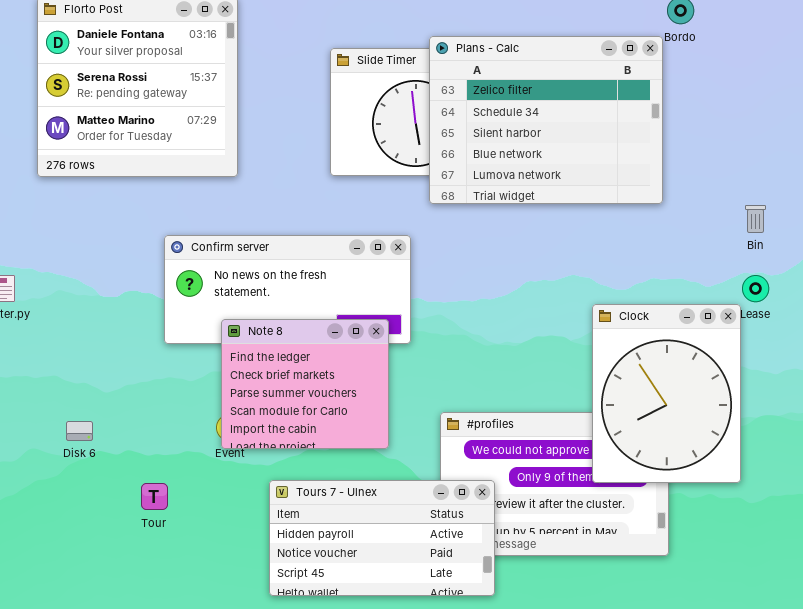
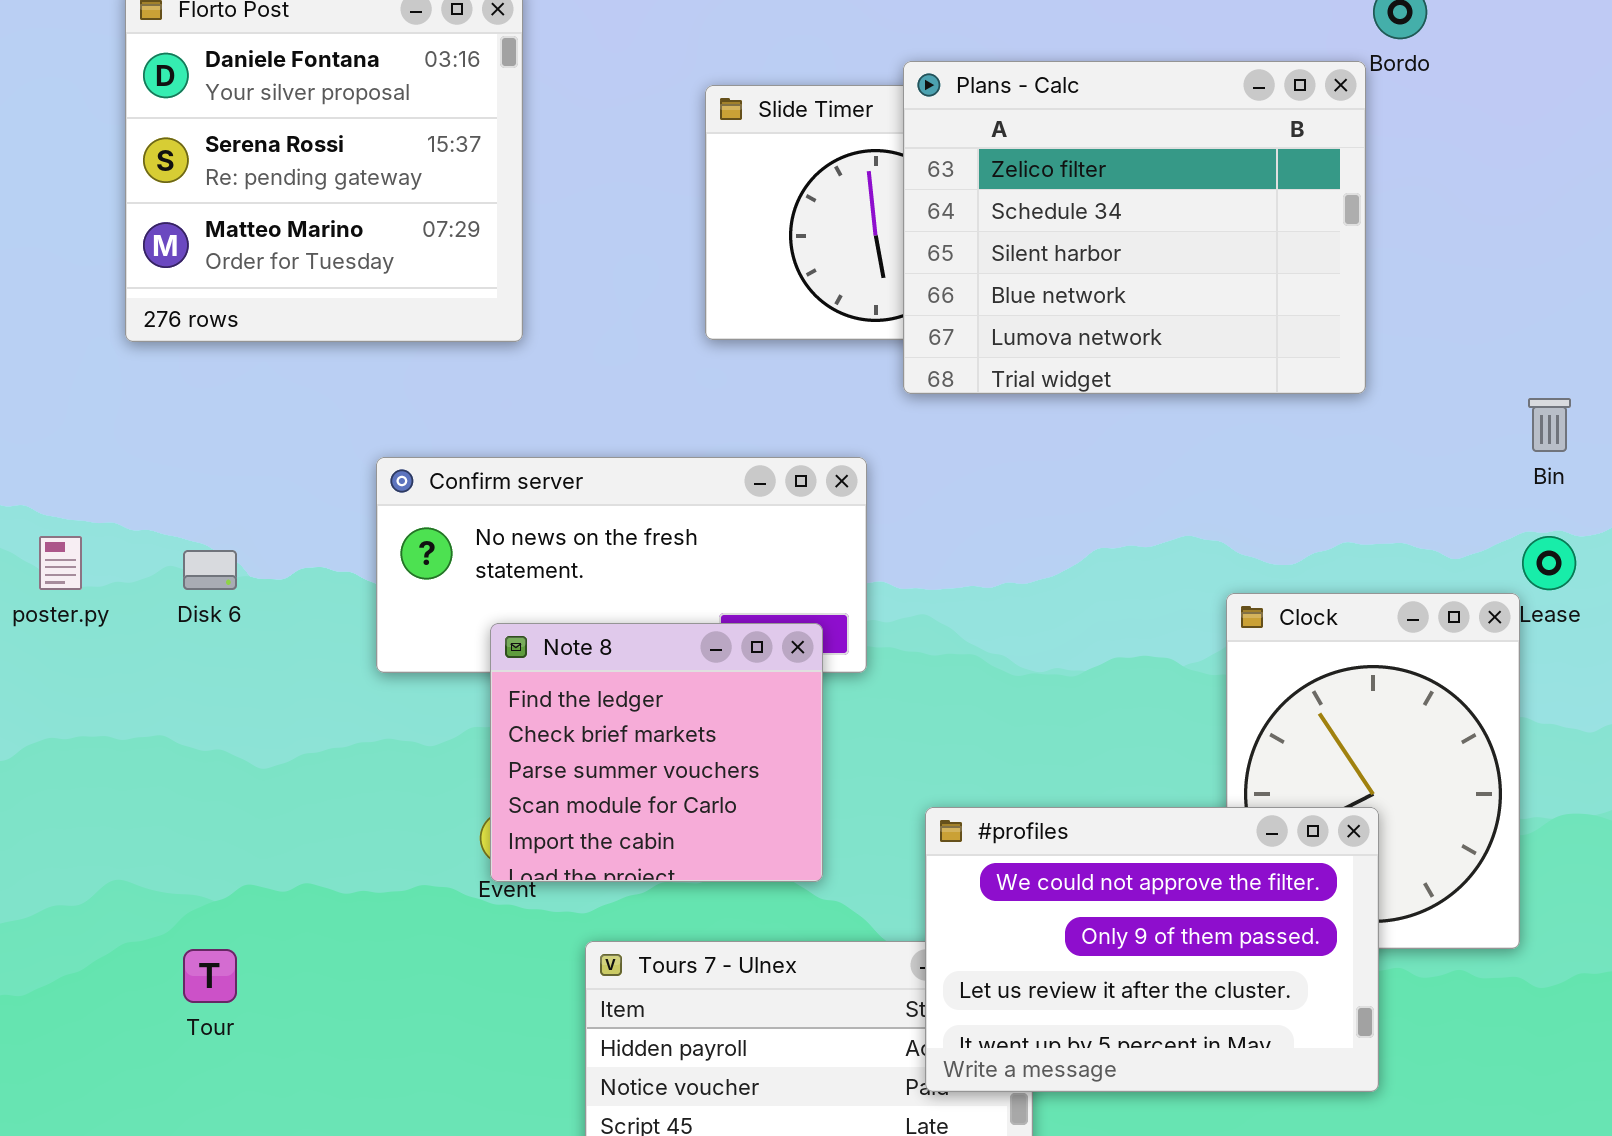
#profiles: [440,412,669,556] -> [925,807,1379,1092], raised
Disk 6: [66,421,93,441] -> [183,550,237,590], moved
Tour: [141,483,168,510] -> [183,949,237,1003], moved

